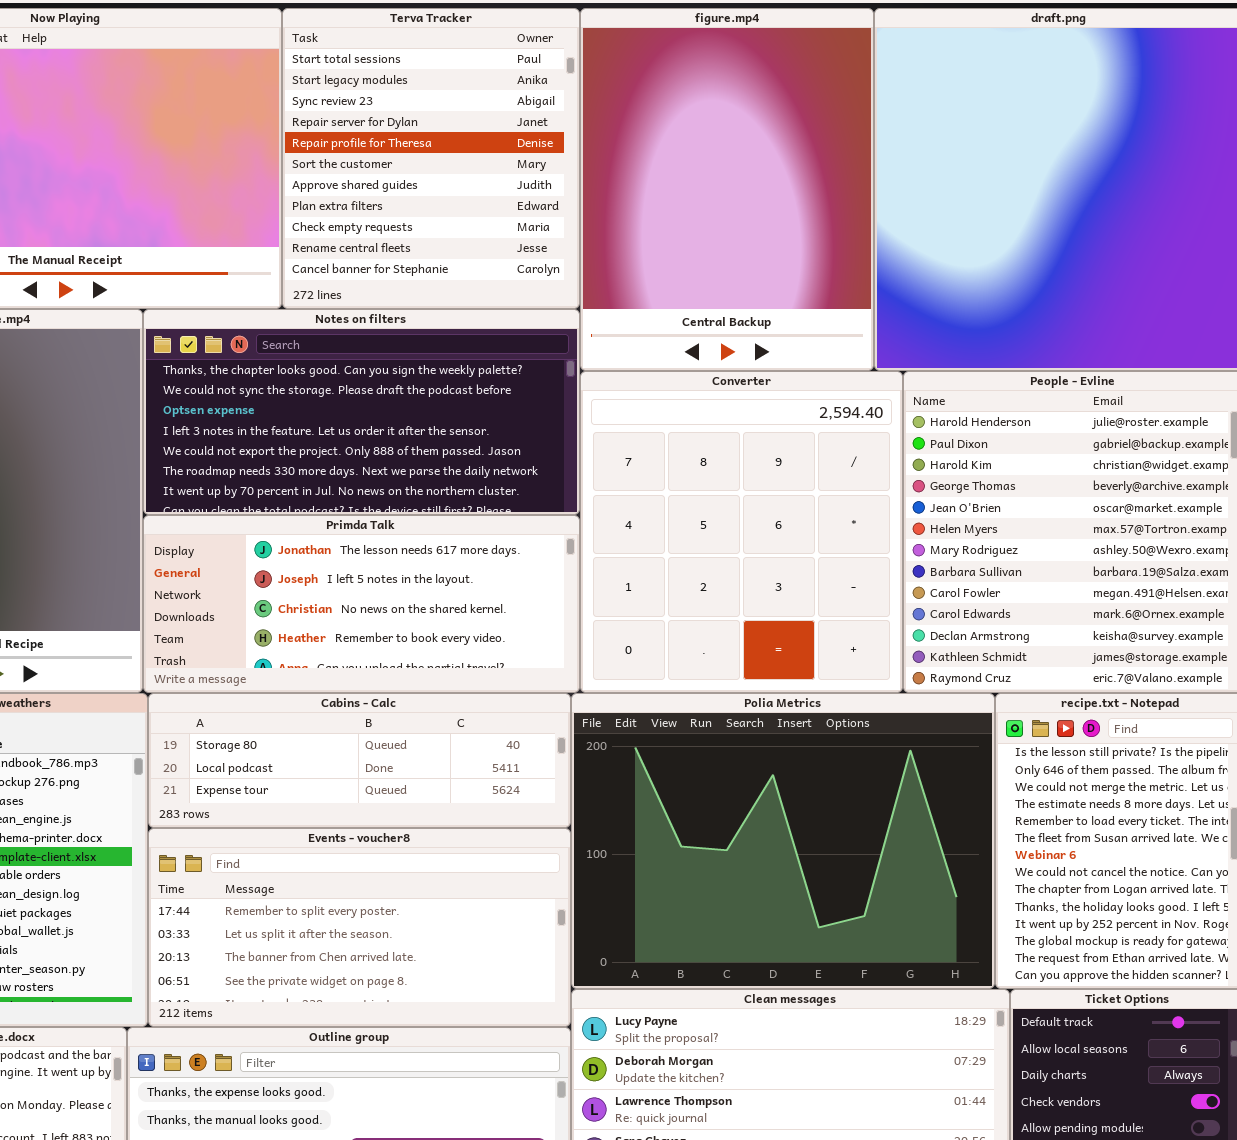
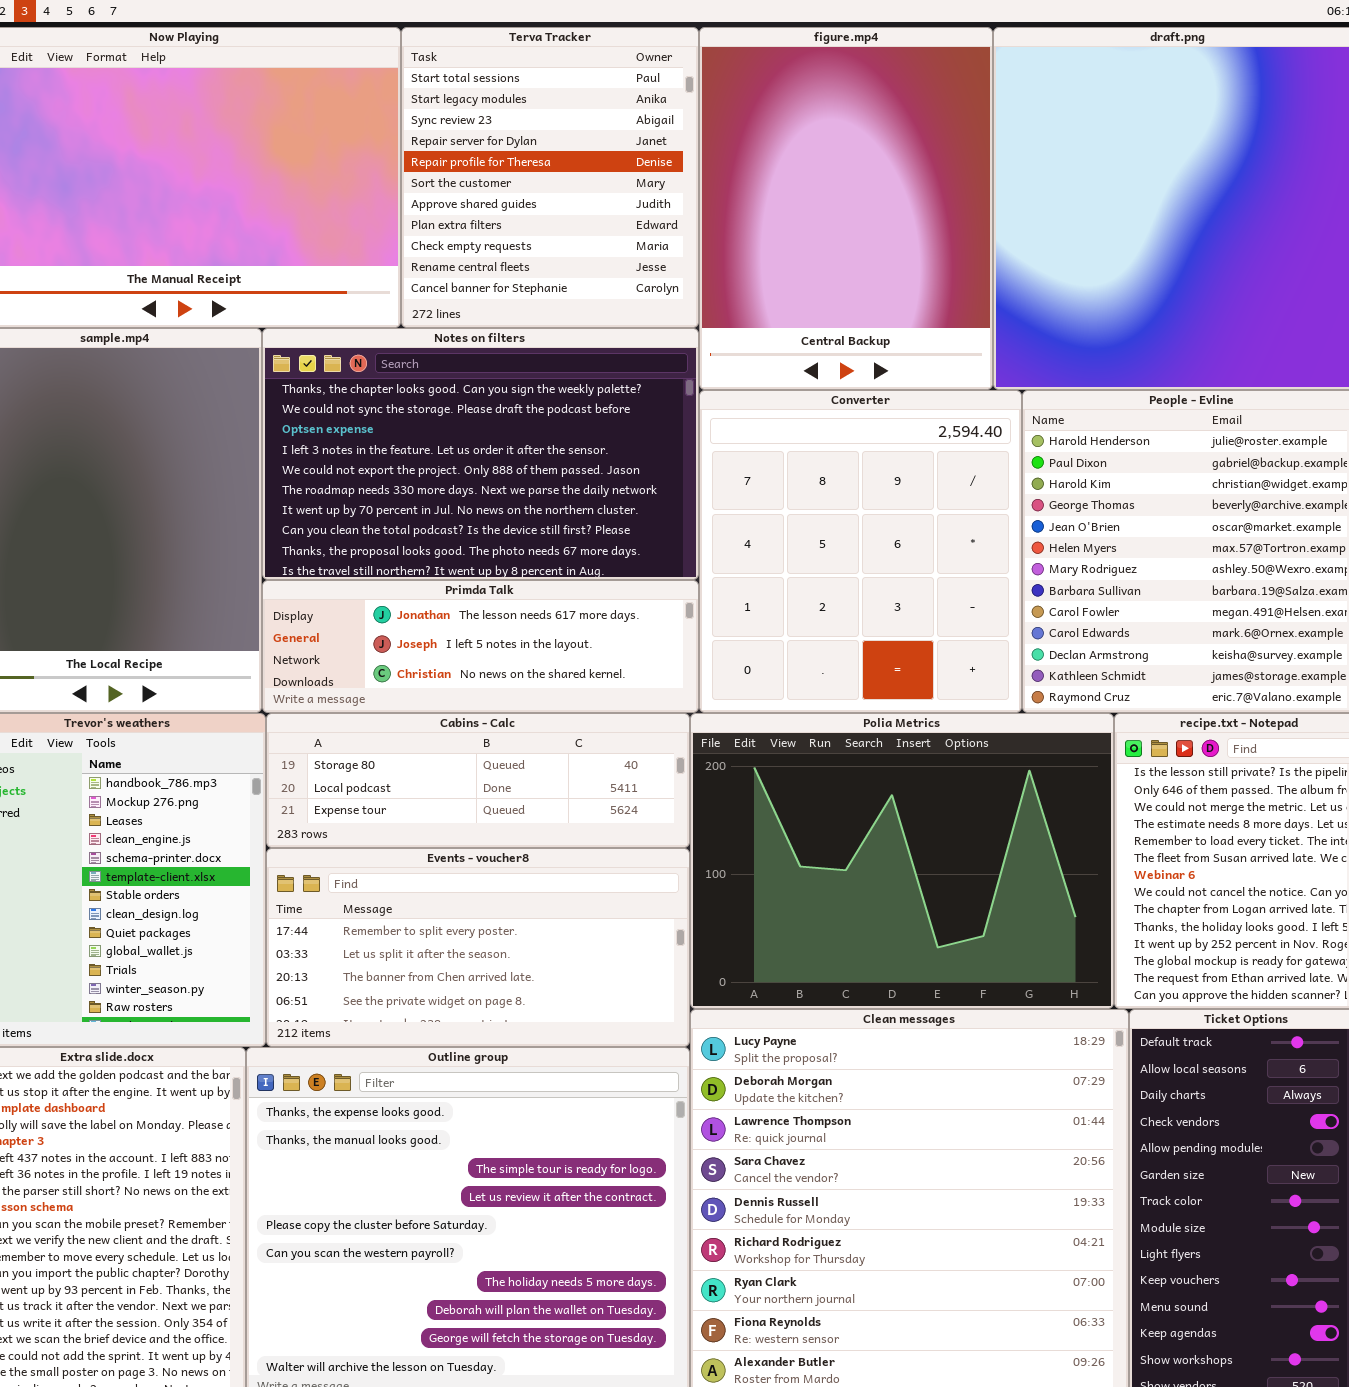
Notes on filters: [143,309,580,515] -> [262,328,699,580], resized
Primda Talk: [143,515,580,693] -> [262,580,699,713], resized

